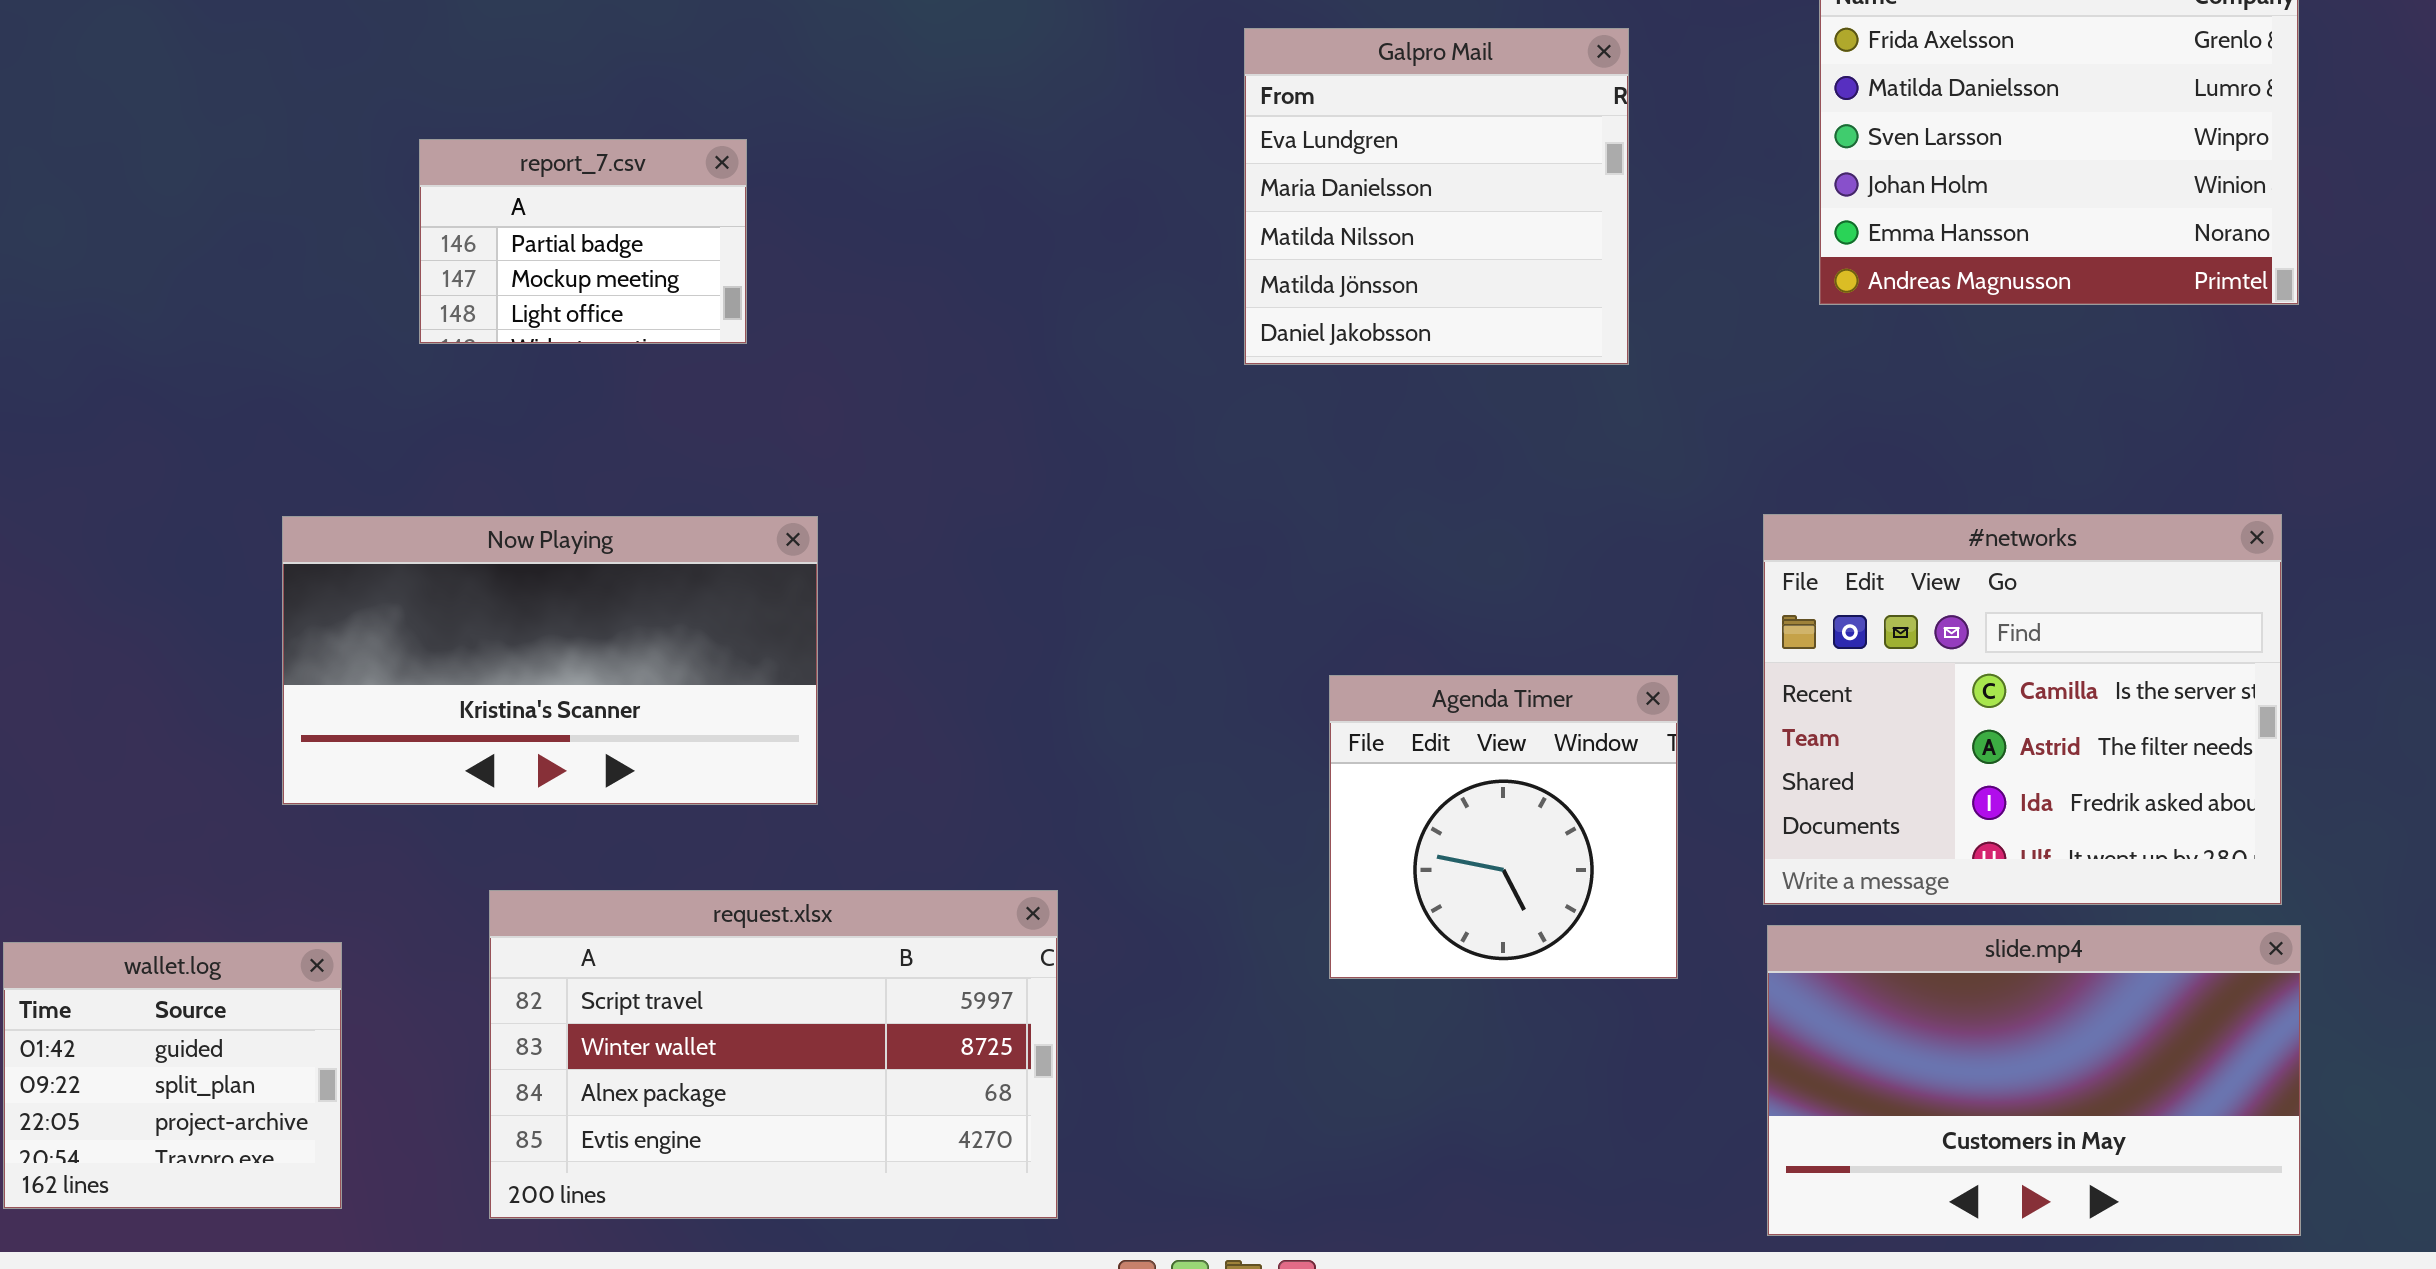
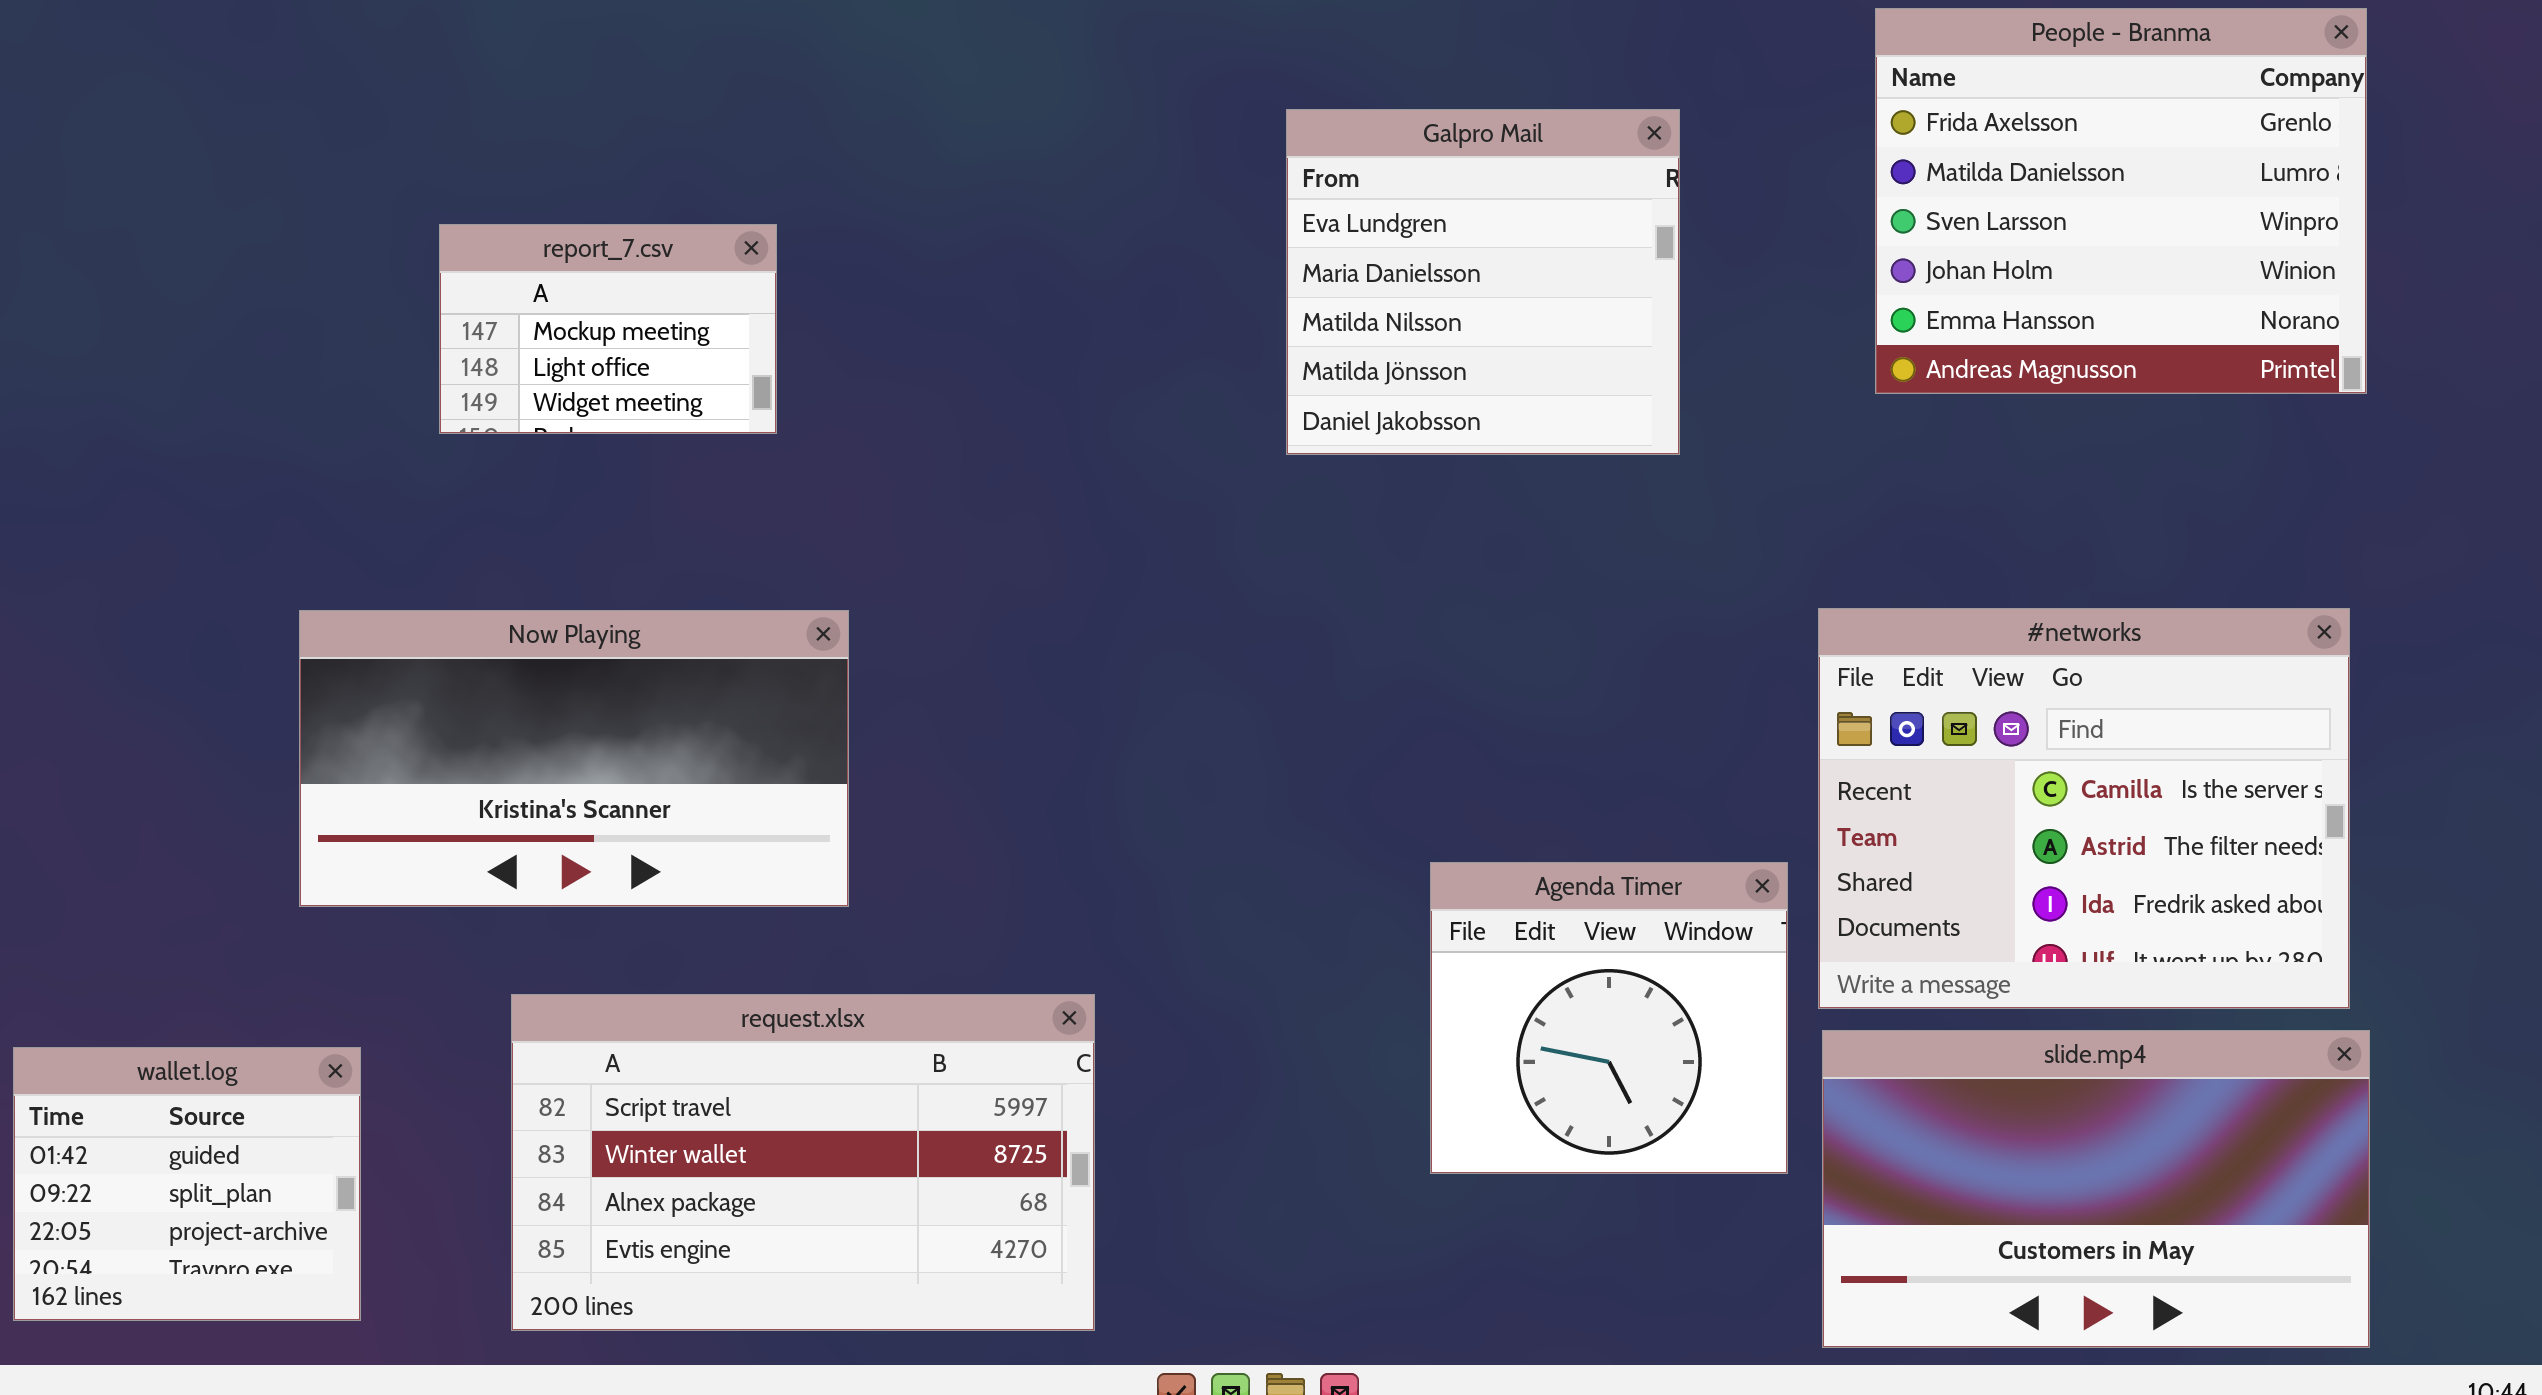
report_7.csv: [419,139,747,344] -> [439,224,777,434], scrolled down 1 row
Agenda Timer: [1329,675,1678,979] -> [1430,862,1788,1174], moved

